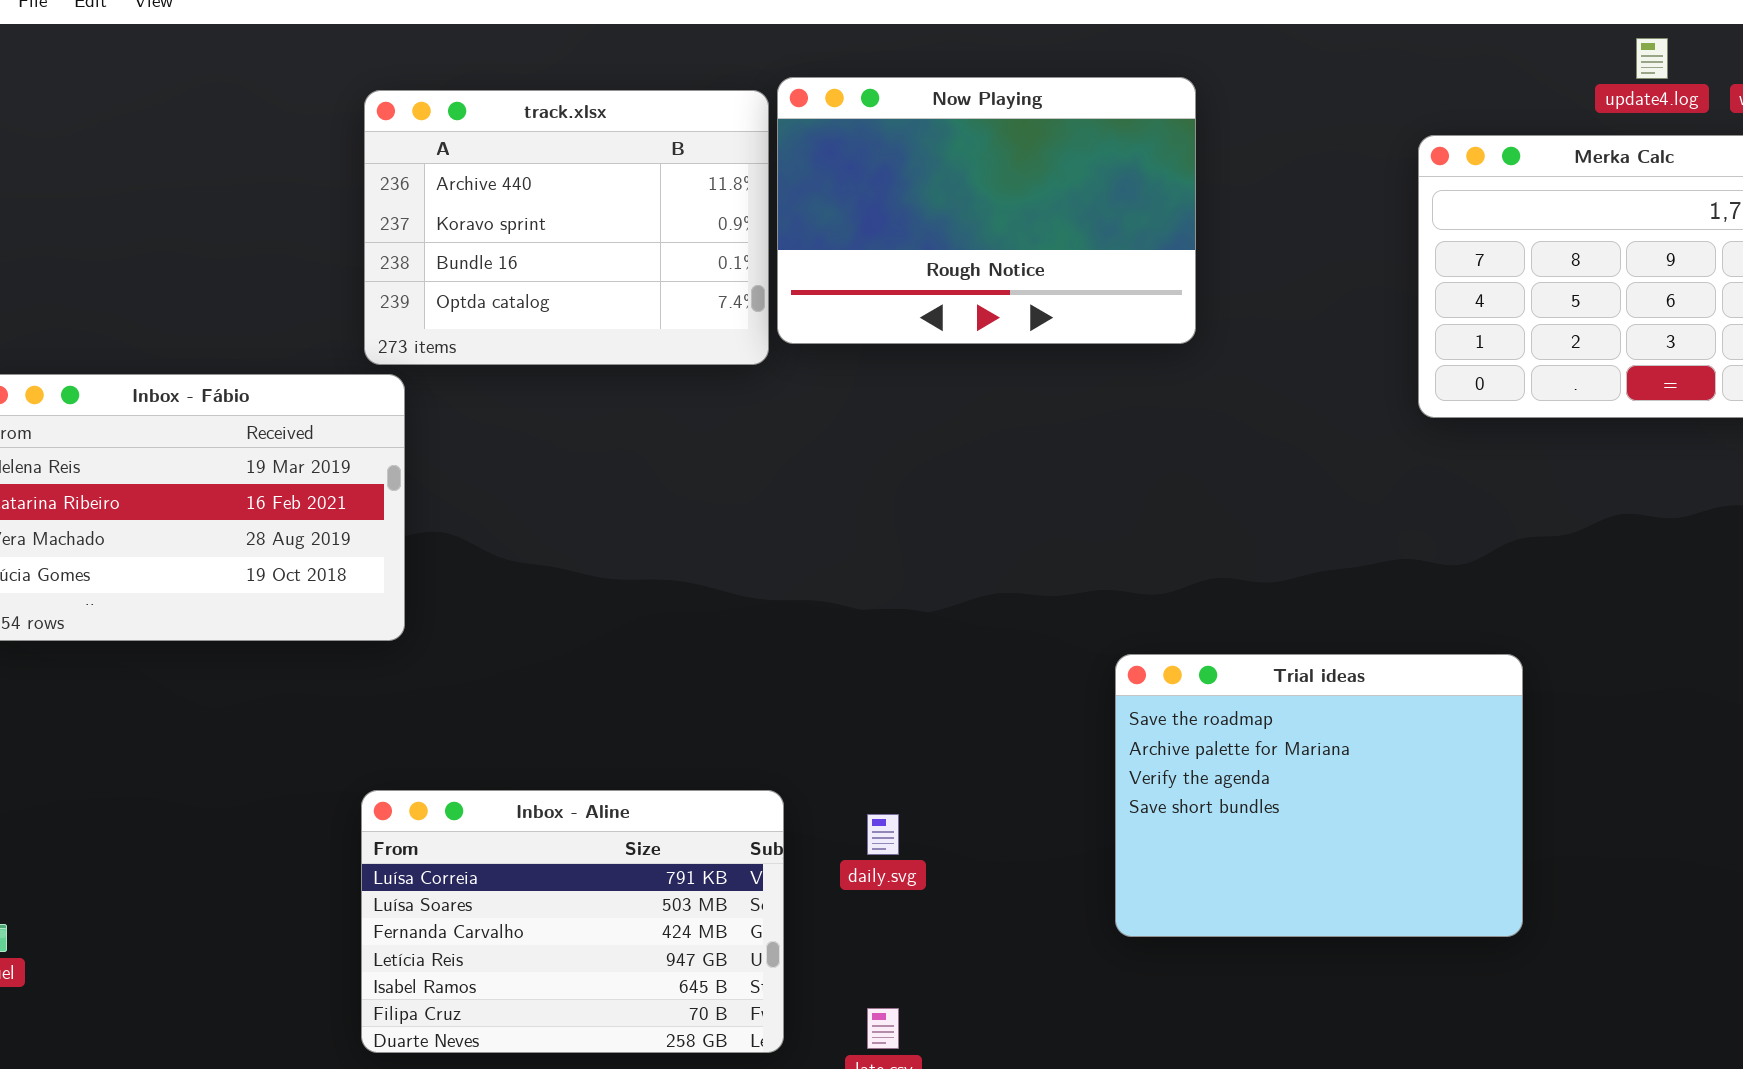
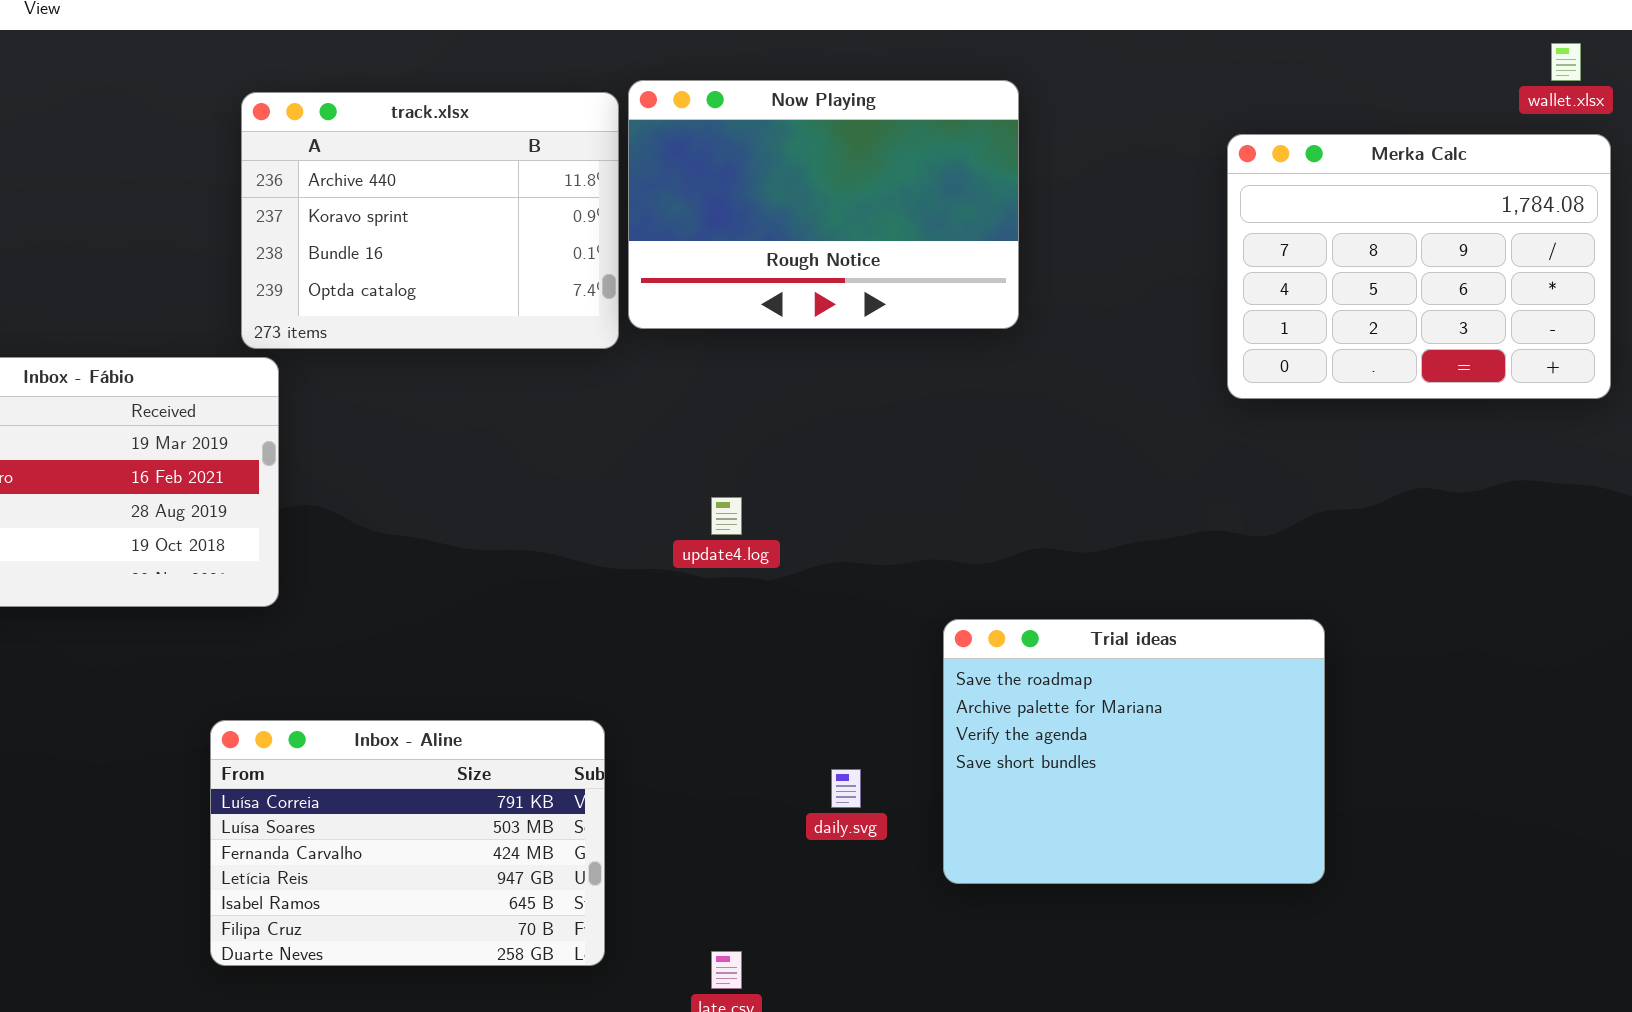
update4.log: [1636,38,1668,79] -> [711,497,742,535], moved
Inbox - Aline: [361,790,784,1053] -> [210,720,605,966], moved
daily.svg: [867,814,899,855] -> [831,769,861,808], moved

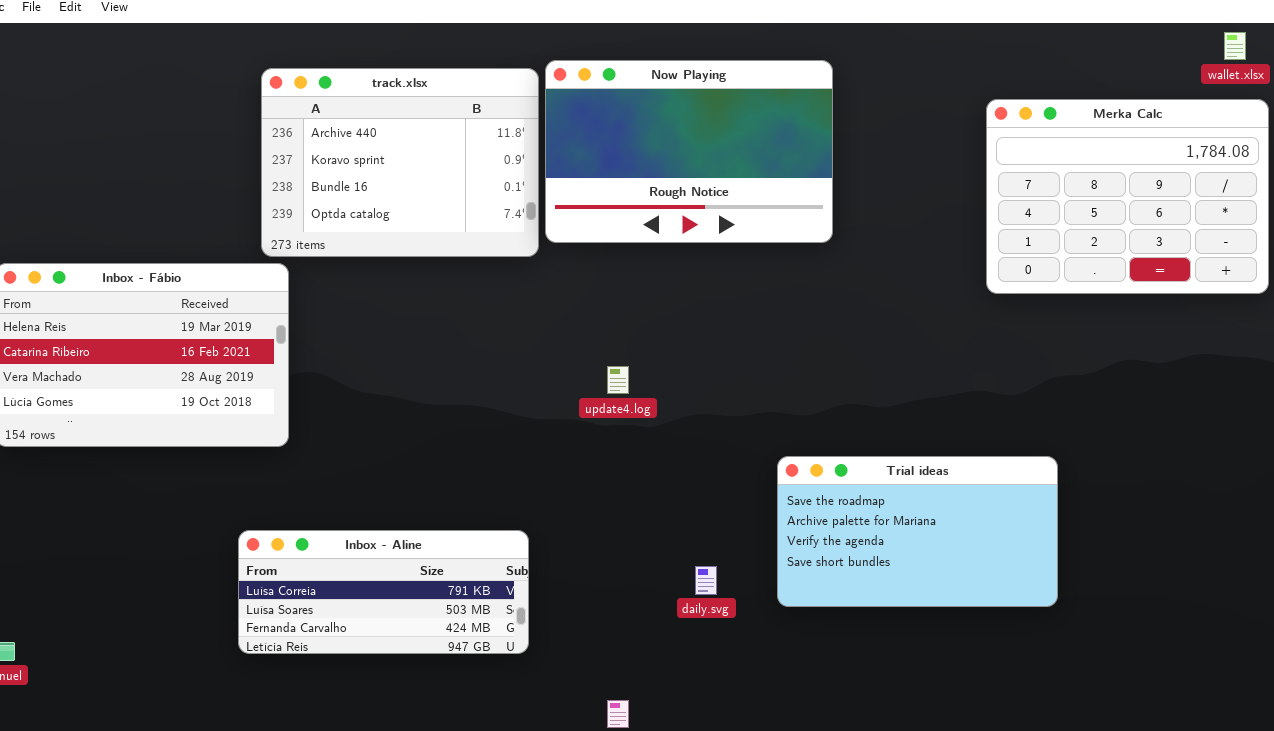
Trial ideas: [943,619,1325,884] -> [777,456,1058,607], resized
Inbox - Aline: [210,720,605,966] -> [238,530,529,654], resized

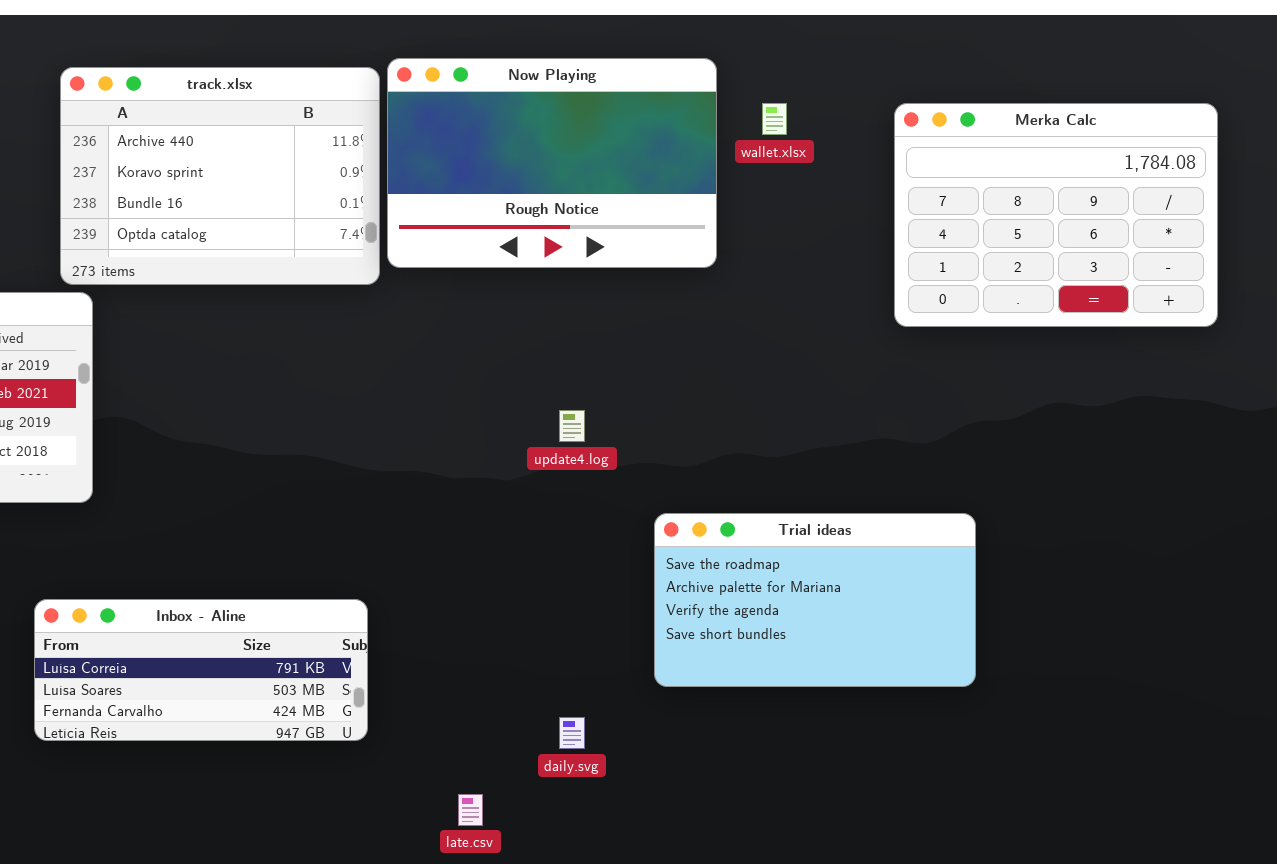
wallet.xlsx: [1224,32,1246,60] -> [762,103,787,135], moved
update4.log: [607,366,629,394] -> [559,410,585,442], moved
daily.svg: [695,566,717,595] -> [559,717,585,749], moved

